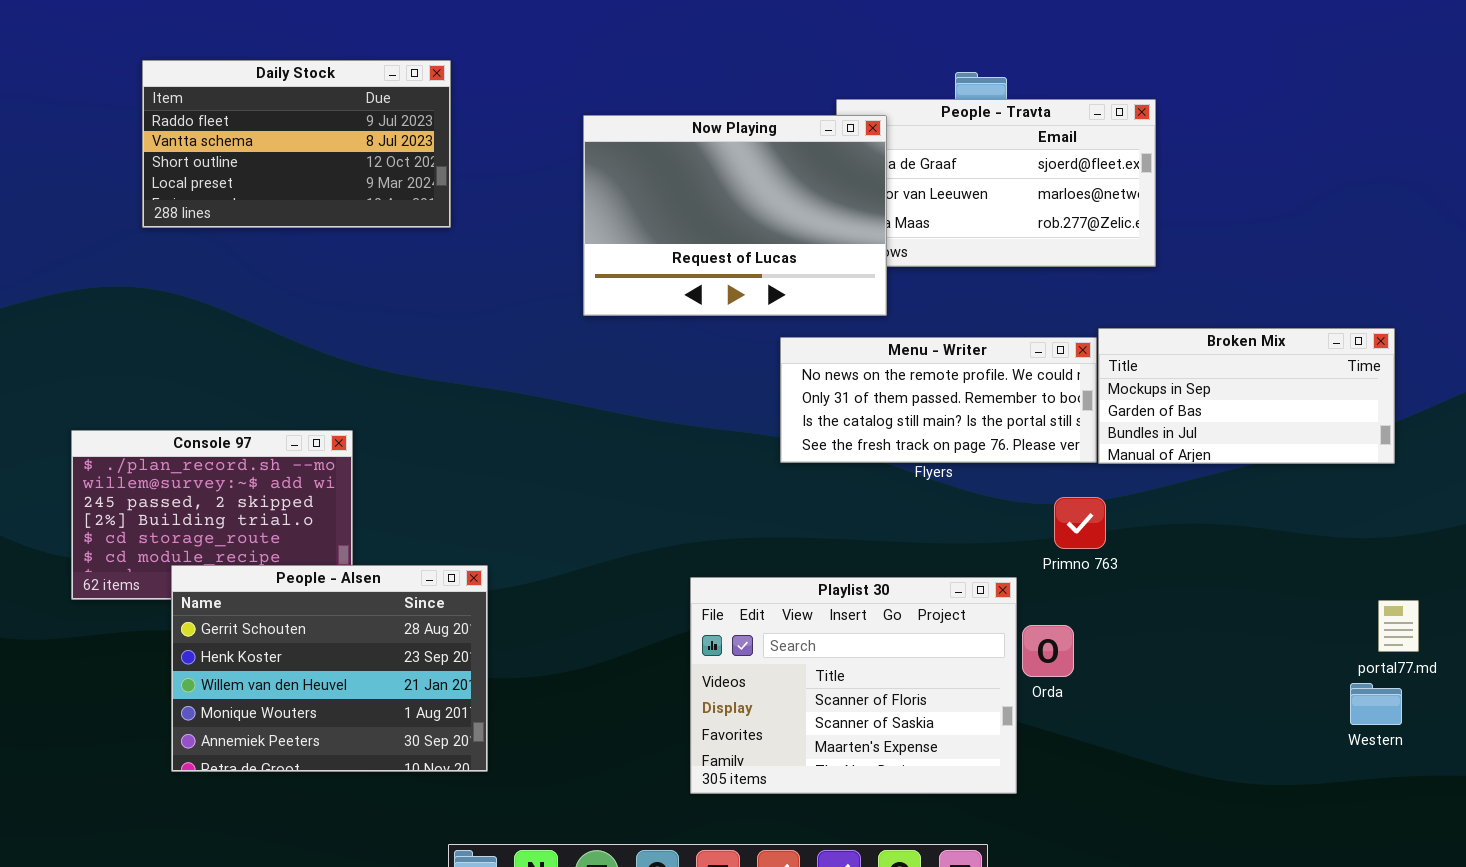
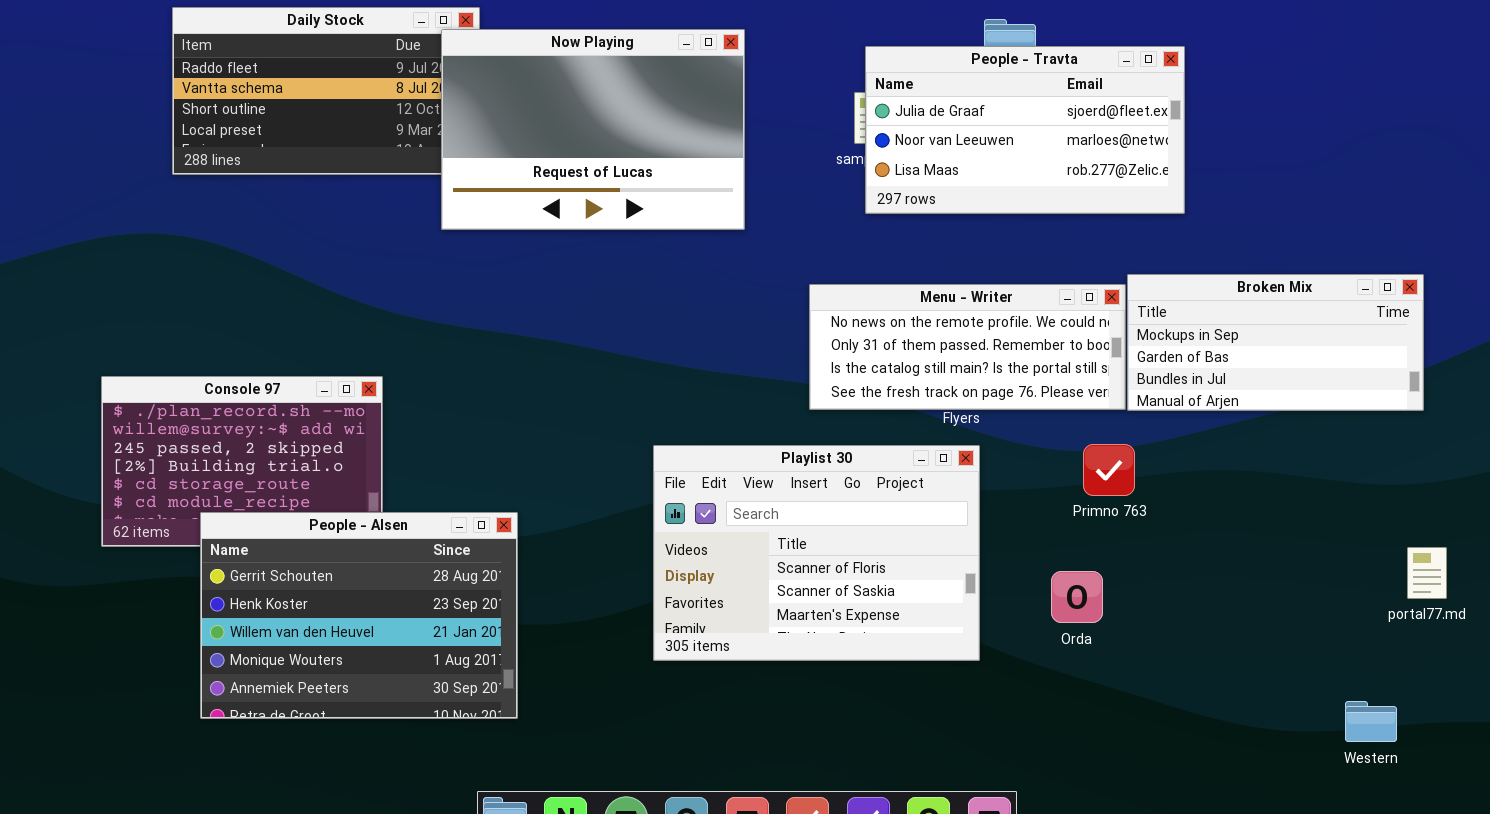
Now Playing: [583,115,887,316] -> [441,29,745,230], moved
Playlist 30: [690,577,1017,794] -> [653,445,980,661], moved
Western: [1350,683,1402,725] -> [1345,701,1397,742], moved

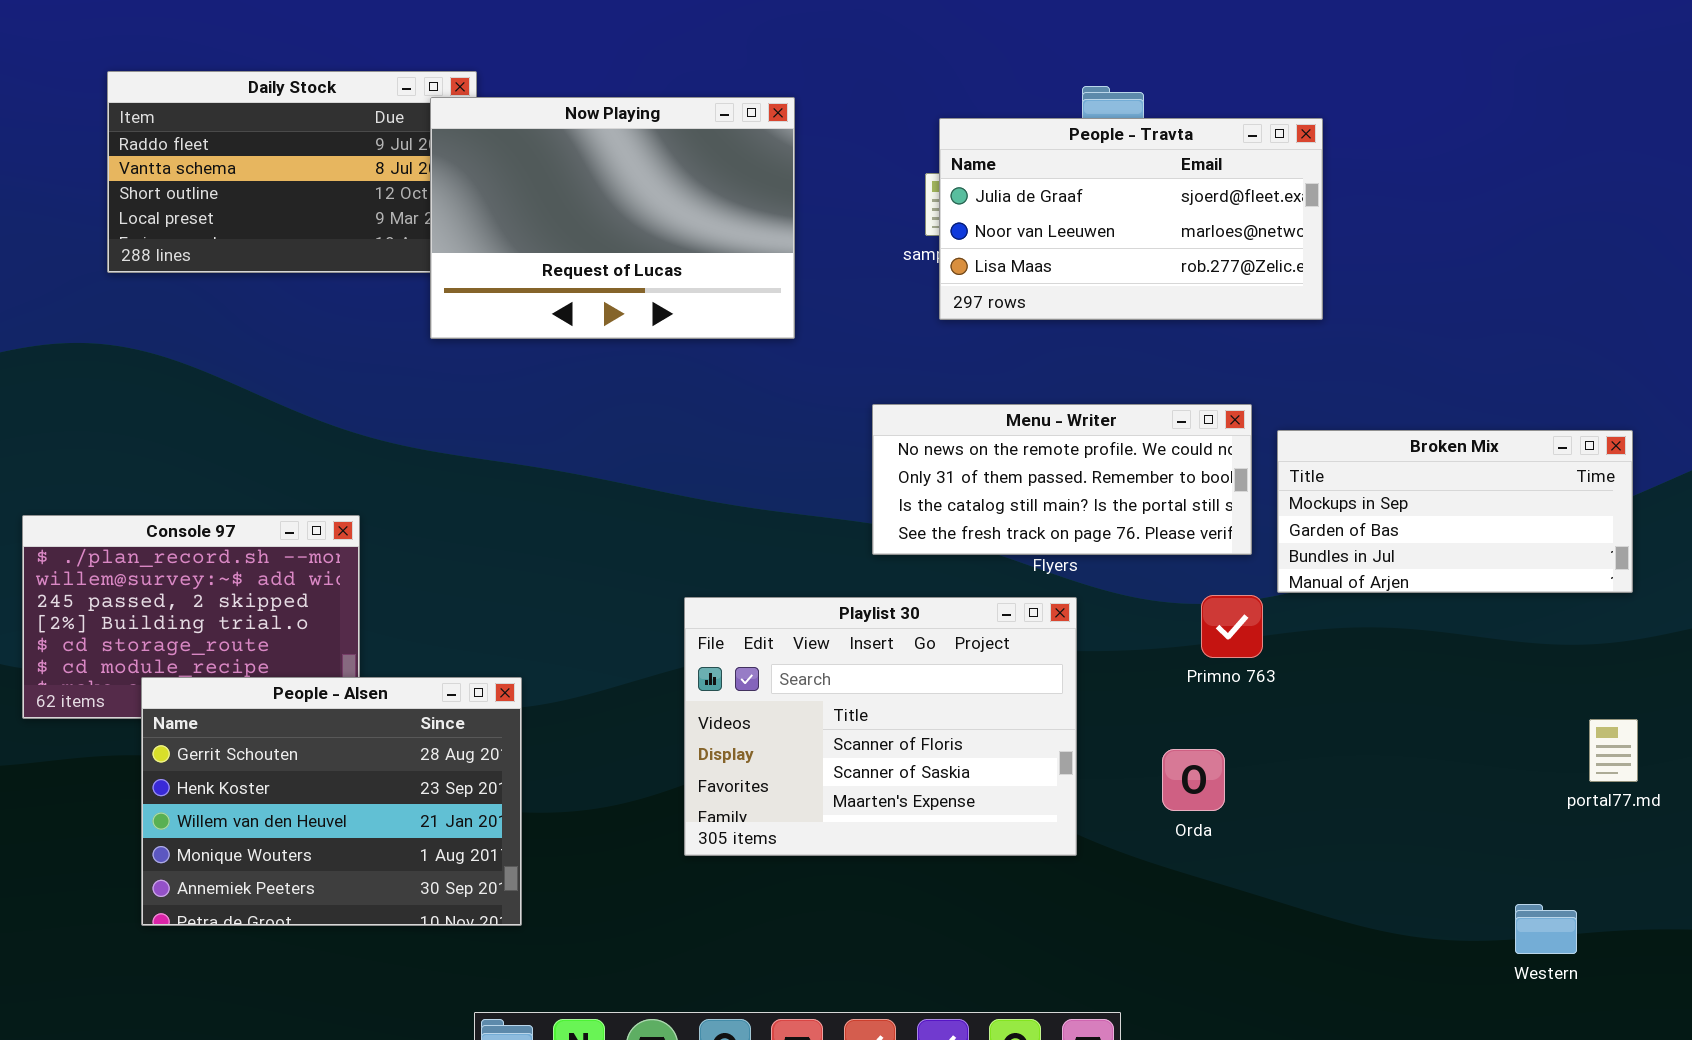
Broken Mix: [1127,274,1424,411] -> [1277,430,1633,593], moved

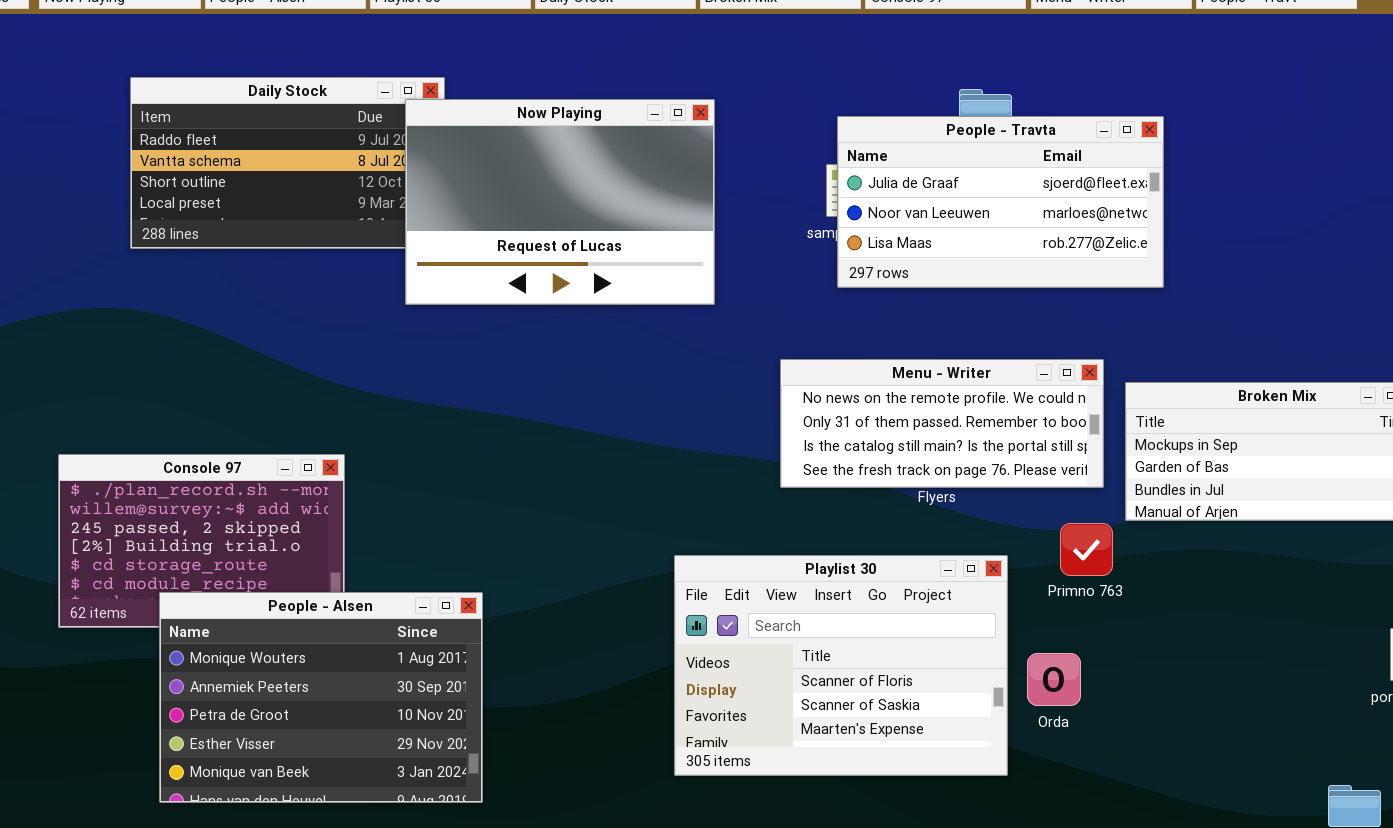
Playlist 30: [684,597,1077,856] -> [674,555,1008,776], moved
People - Alsen: [141,677,522,926] -> [159,592,483,803], scrolled down 3 rows

